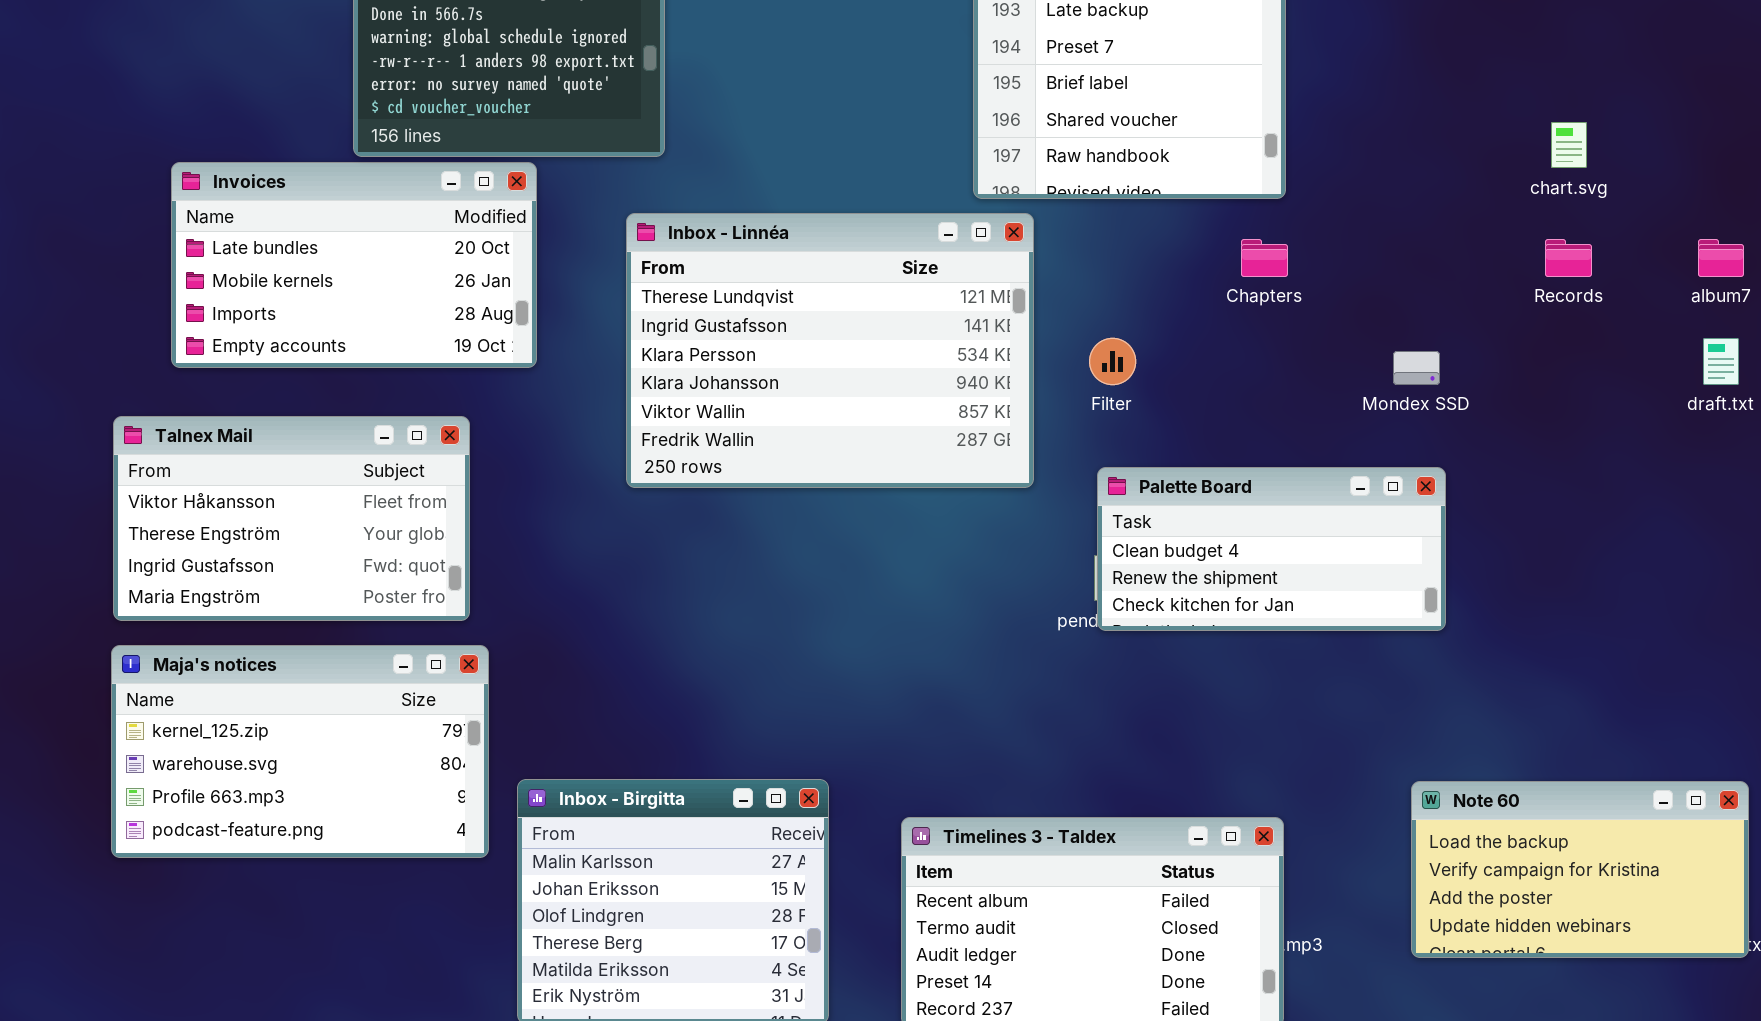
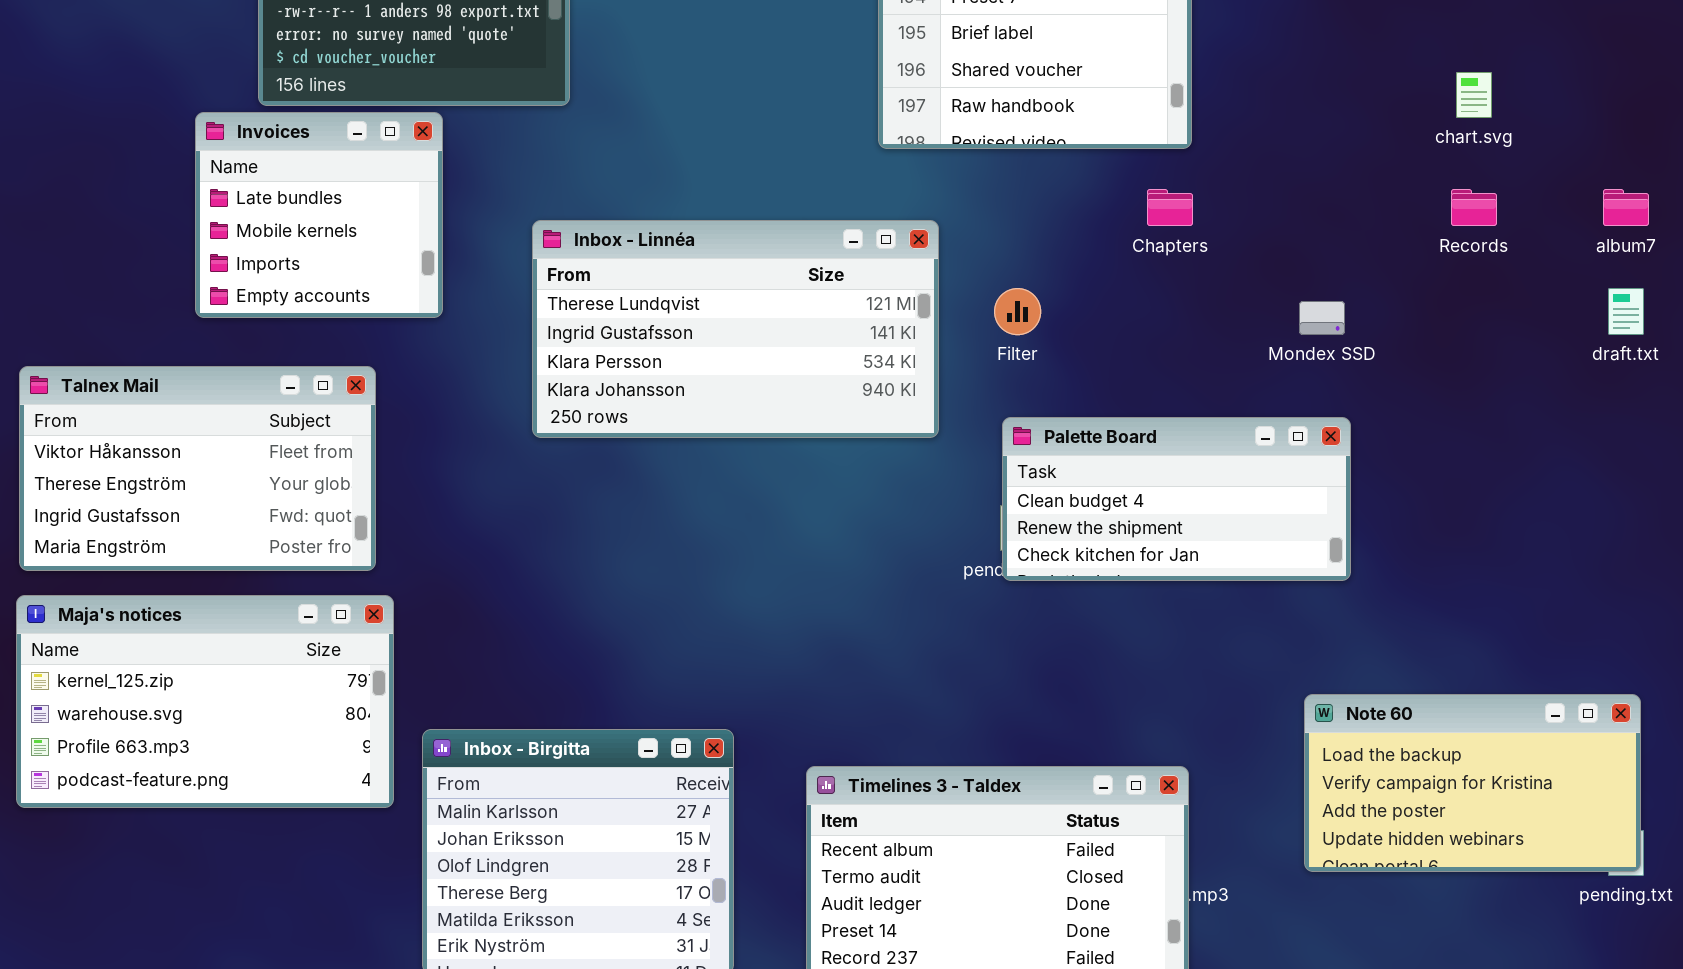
Invoices: [171,162,537,368] -> [195,112,443,318], resized
Inbox - Linnéa: [626,213,1034,488] -> [532,220,939,438], resized
Note 60: [1411,781,1749,958] -> [1304,694,1641,872], moved

